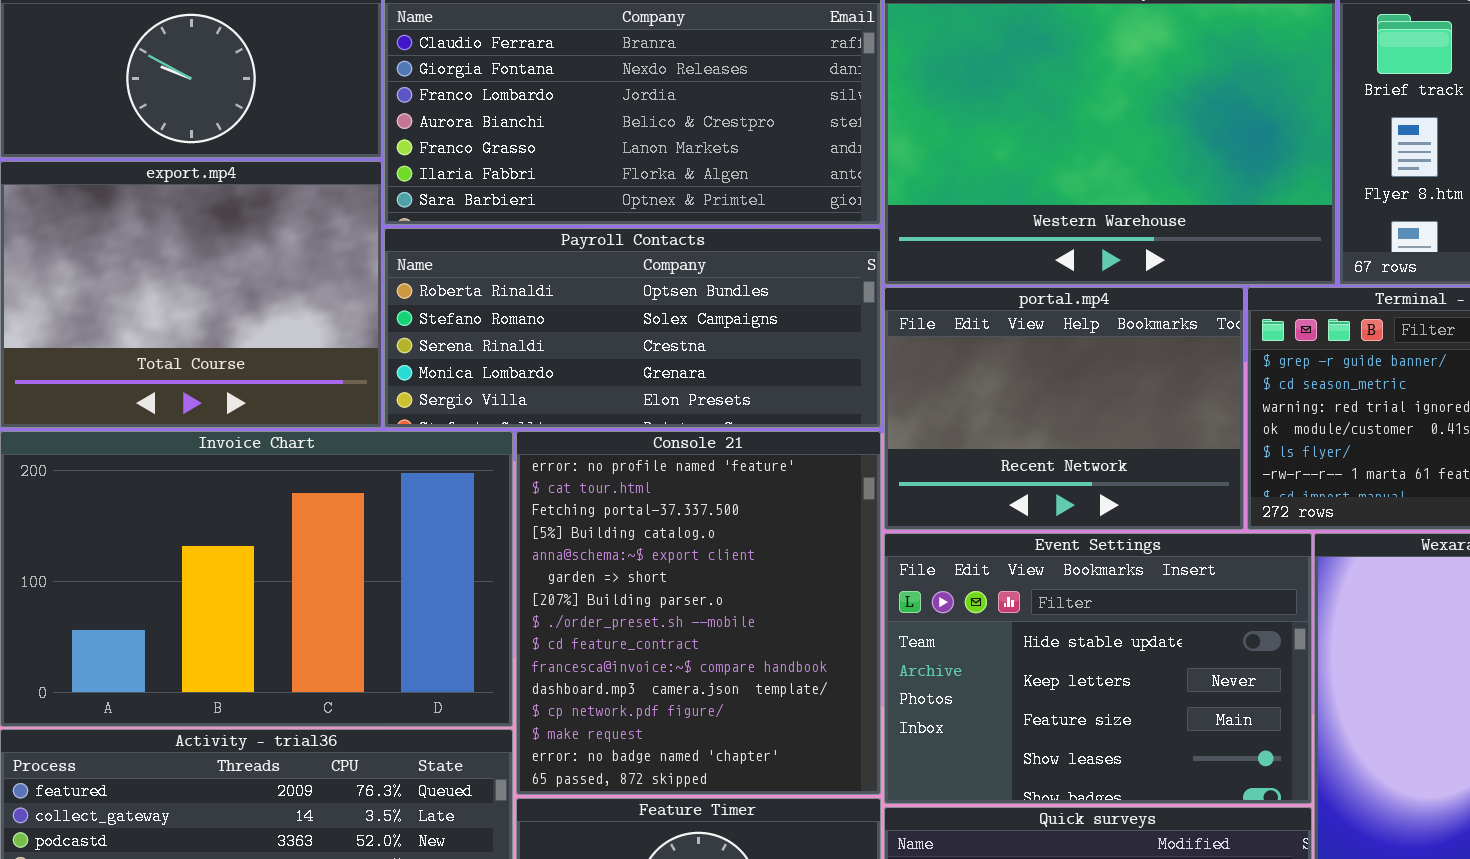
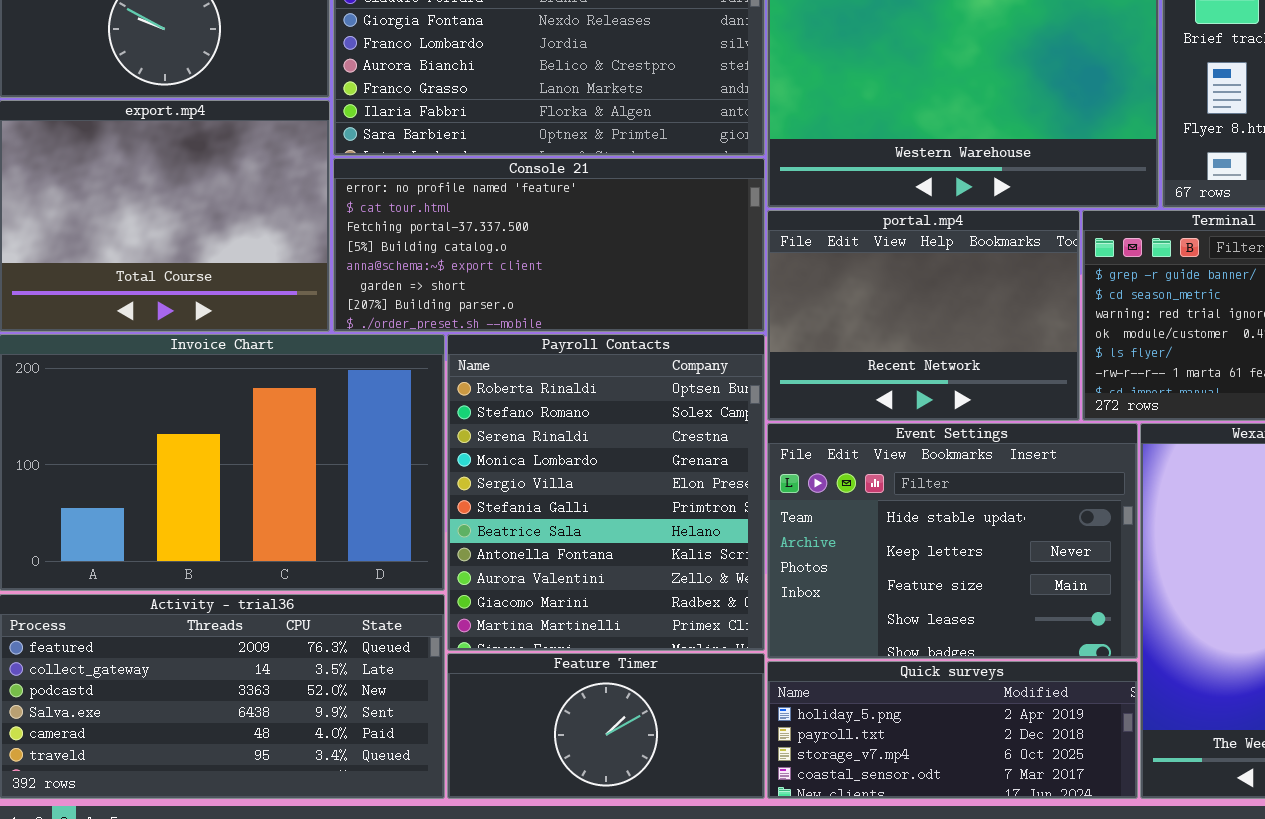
Payroll Contacts: [384,228,881,428] -> [447,334,765,651], moved, resized
Console 21: [516,431,881,795] -> [333,158,765,332], moved, resized

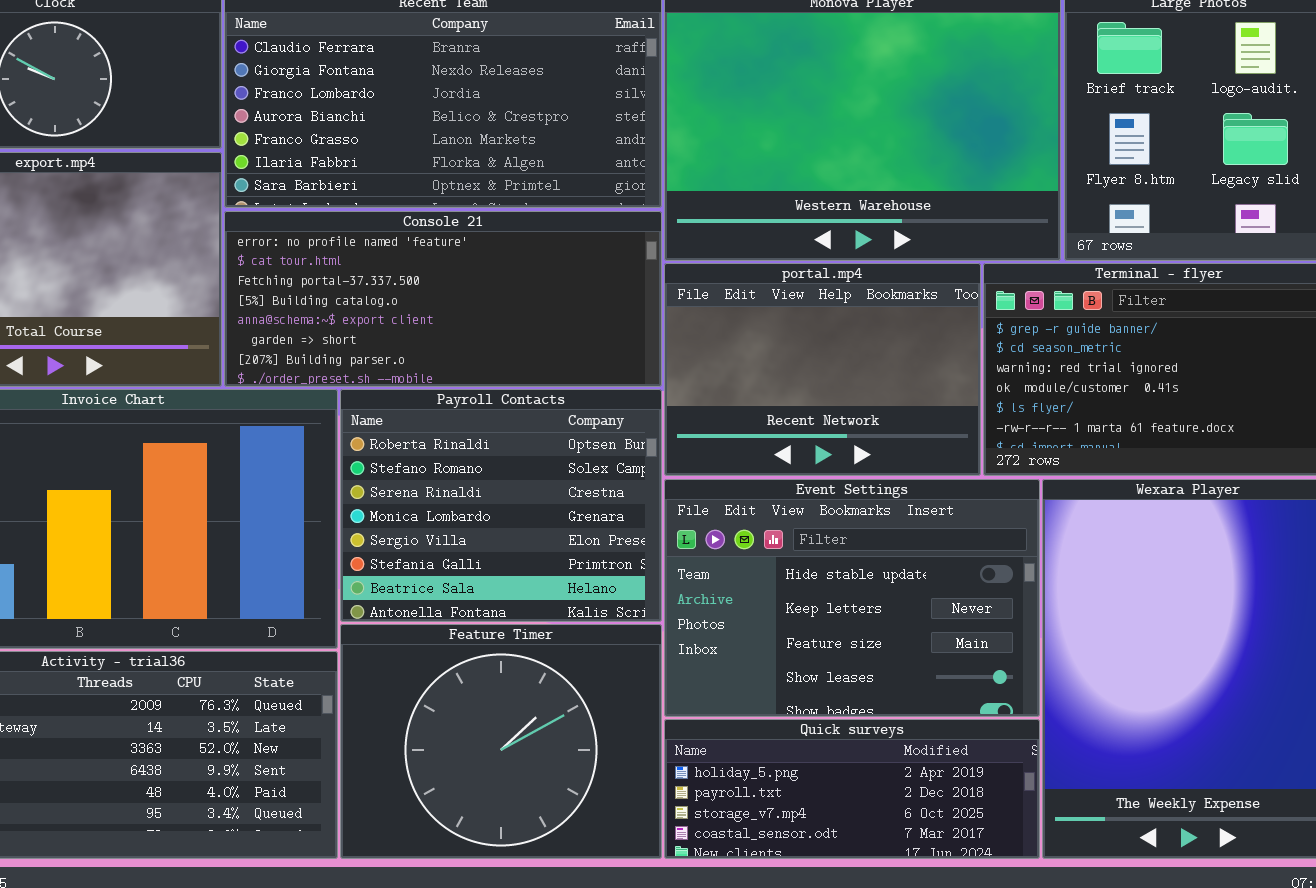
Payroll Contacts: [447,334,765,651] -> [340,389,662,622], resized
Feature Timer: [447,653,765,799] -> [340,624,662,859], resized

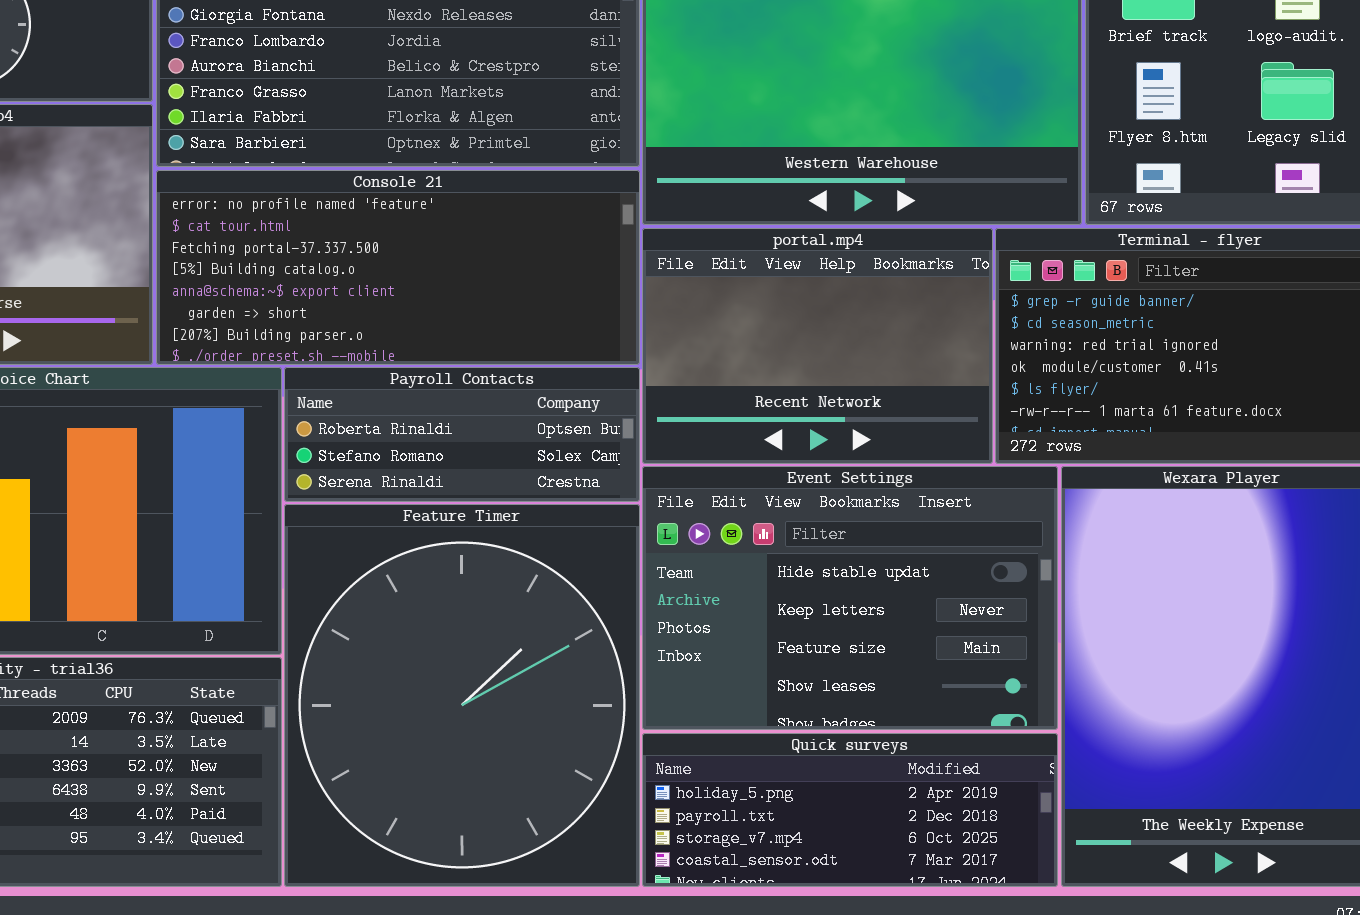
Payroll Contacts: [340,389,662,622] -> [284,367,640,502], resized
Feature Timer: [340,624,662,859] -> [284,504,640,887], resized

